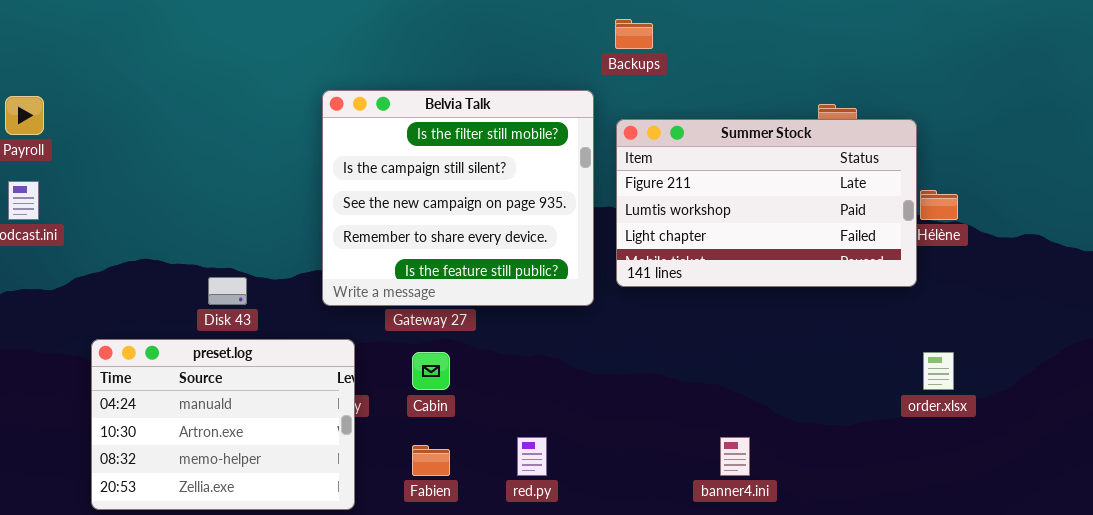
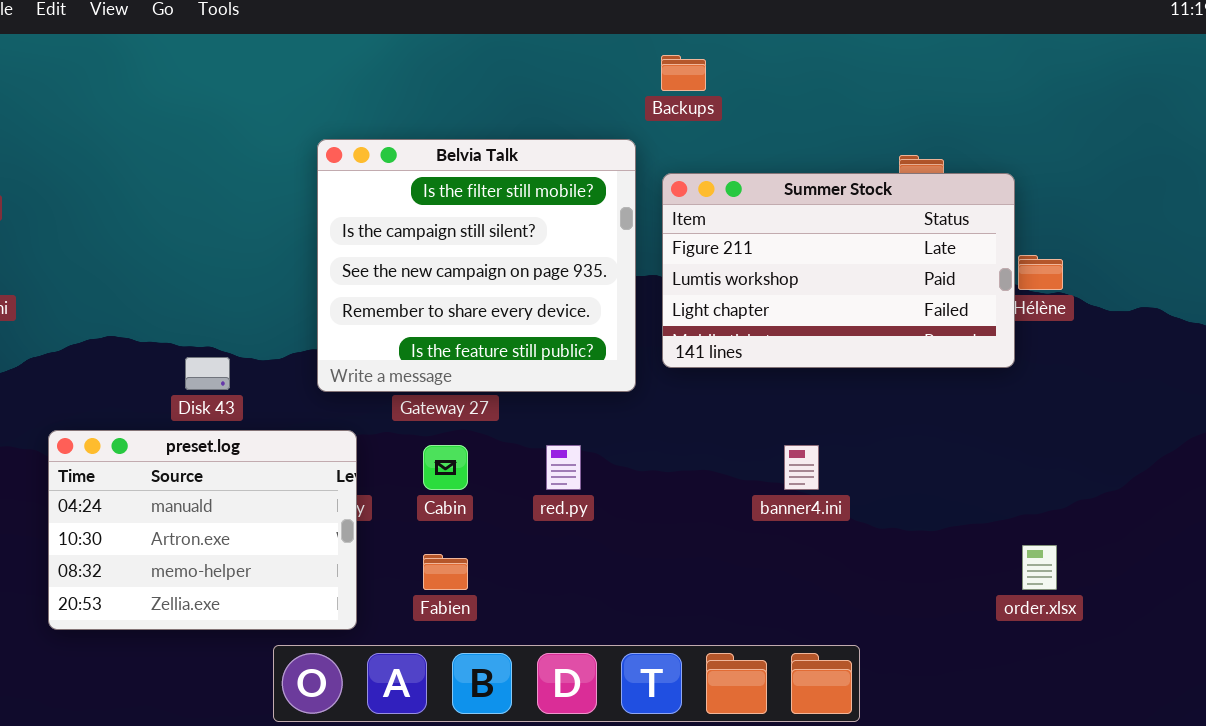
order.xlsx: [923,352,954,390] -> [1022,545,1057,590], moved
red.py: [517,437,547,476] -> [546,445,581,490], moved
banner4.ini: [720,437,750,476] -> [784,445,819,490], moved

